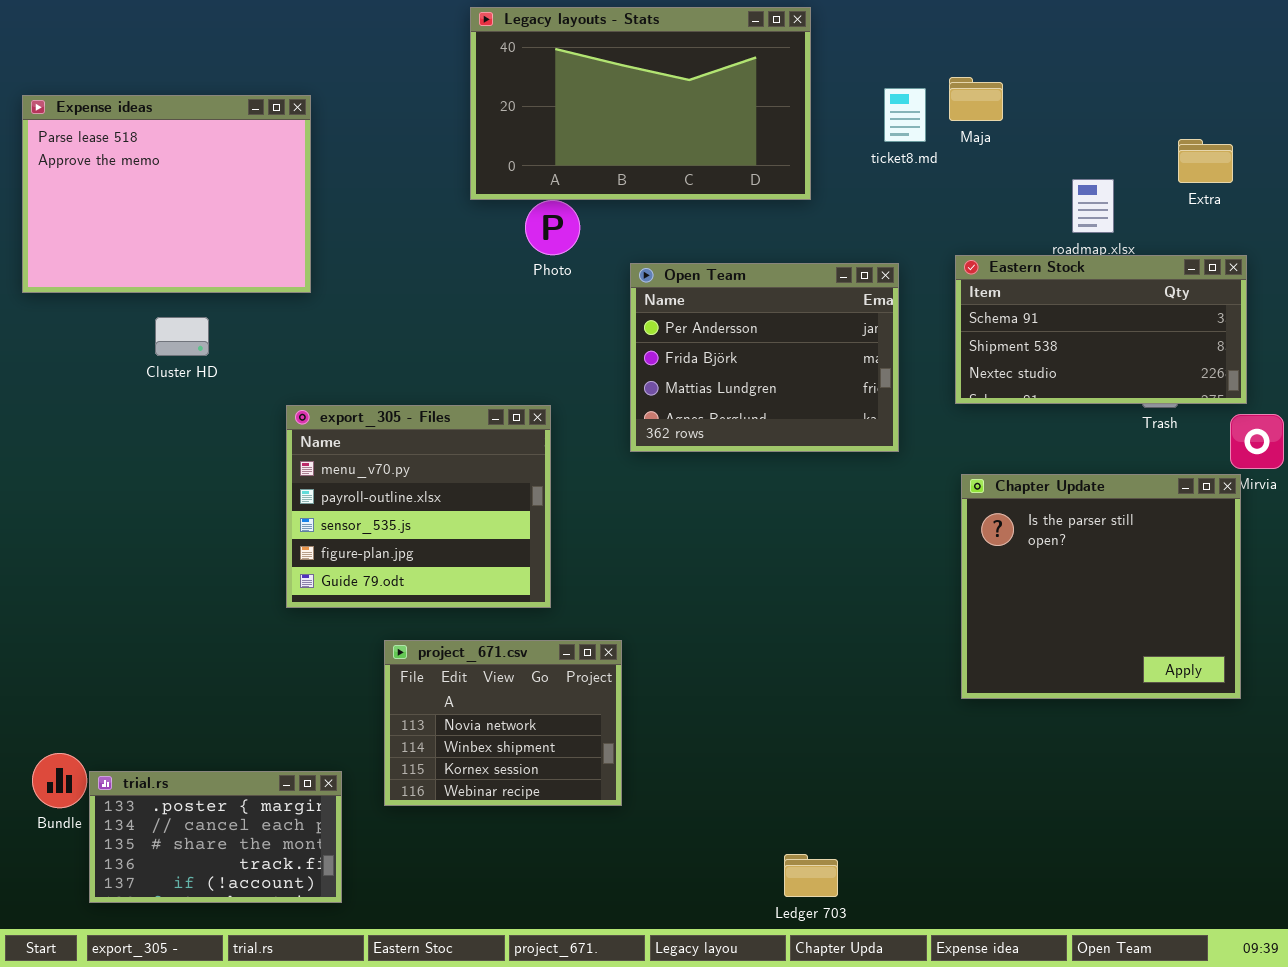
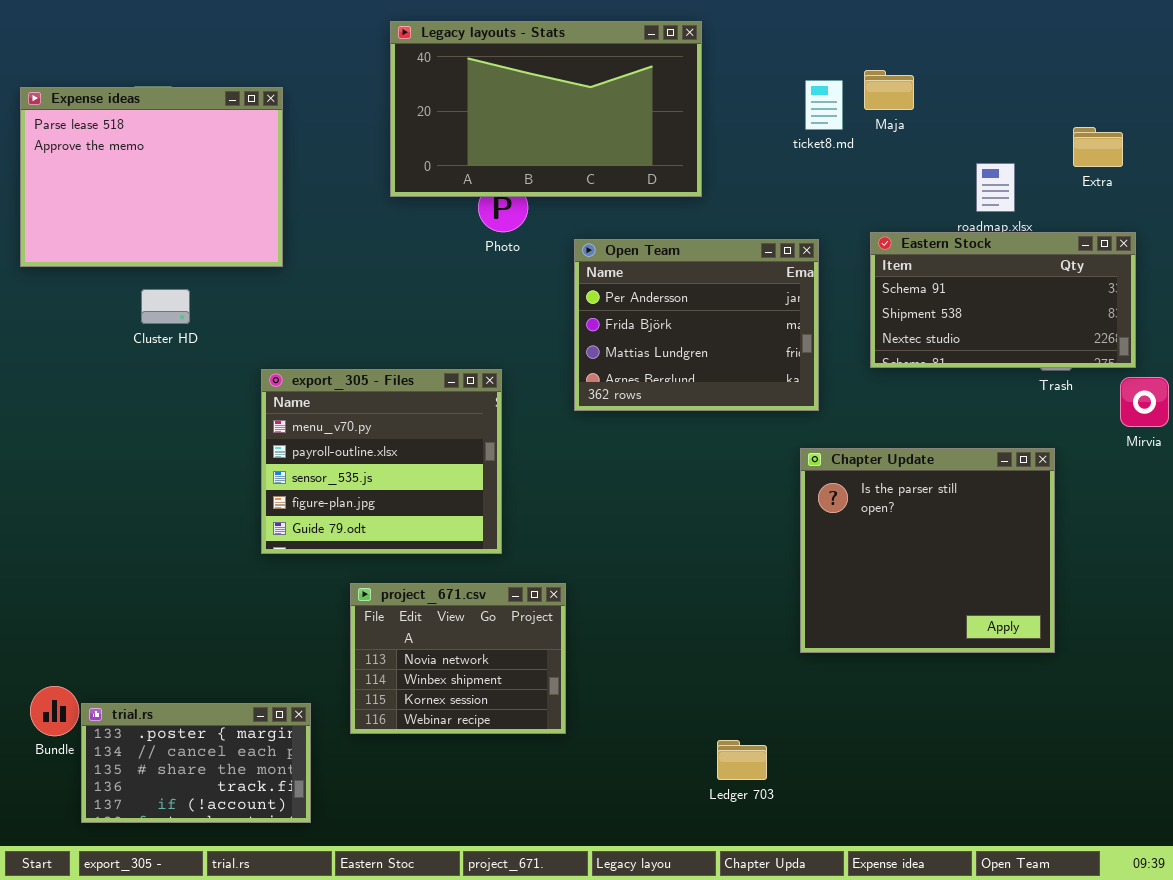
Legacy layouts - Stats: [470,7,811,200] -> [390,21,702,197], moved
Chapter Update: [961,474,1241,699] -> [800,448,1055,653], moved
Ledger 703: [784,854,838,897] -> [717,740,767,780], moved

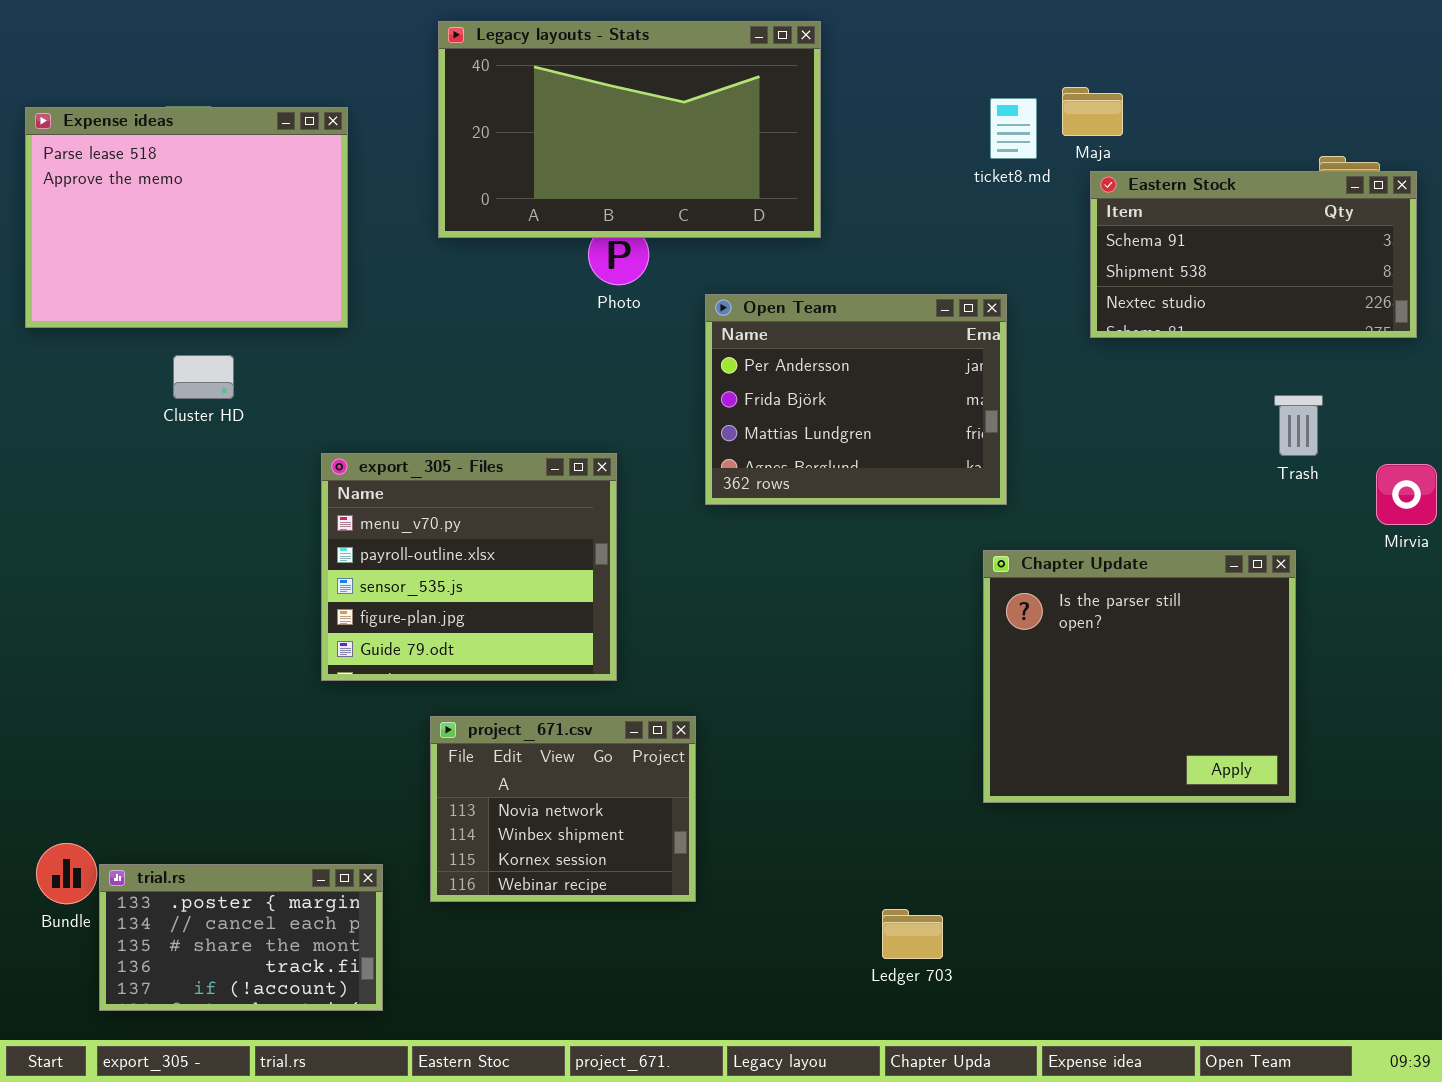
Legacy layouts - Stats: [390,21,702,197] -> [438,21,821,238], moved
Eastern Stock: [870,232,1136,368] -> [1090,171,1417,338], moved

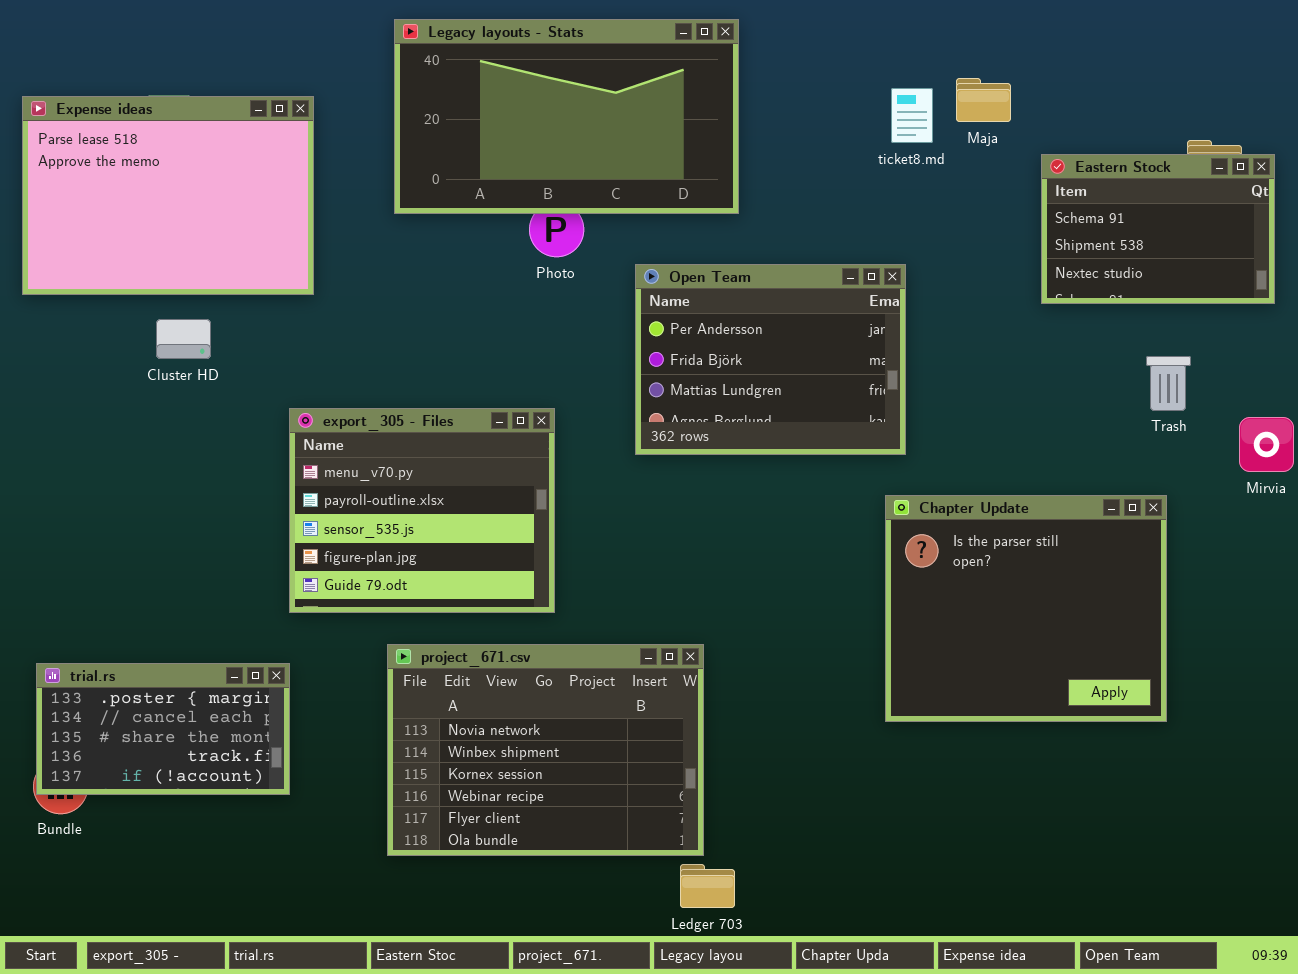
Eastern Stock: [1090,171,1417,338] -> [1041,154,1275,304], resized
project_671.csv: [430,716,696,902] -> [387,644,704,856], resized
trial.rs: [99,864,383,1011] -> [36,663,290,795], moved
Ledger 703: [882,909,943,959] -> [680,864,735,908], moved

